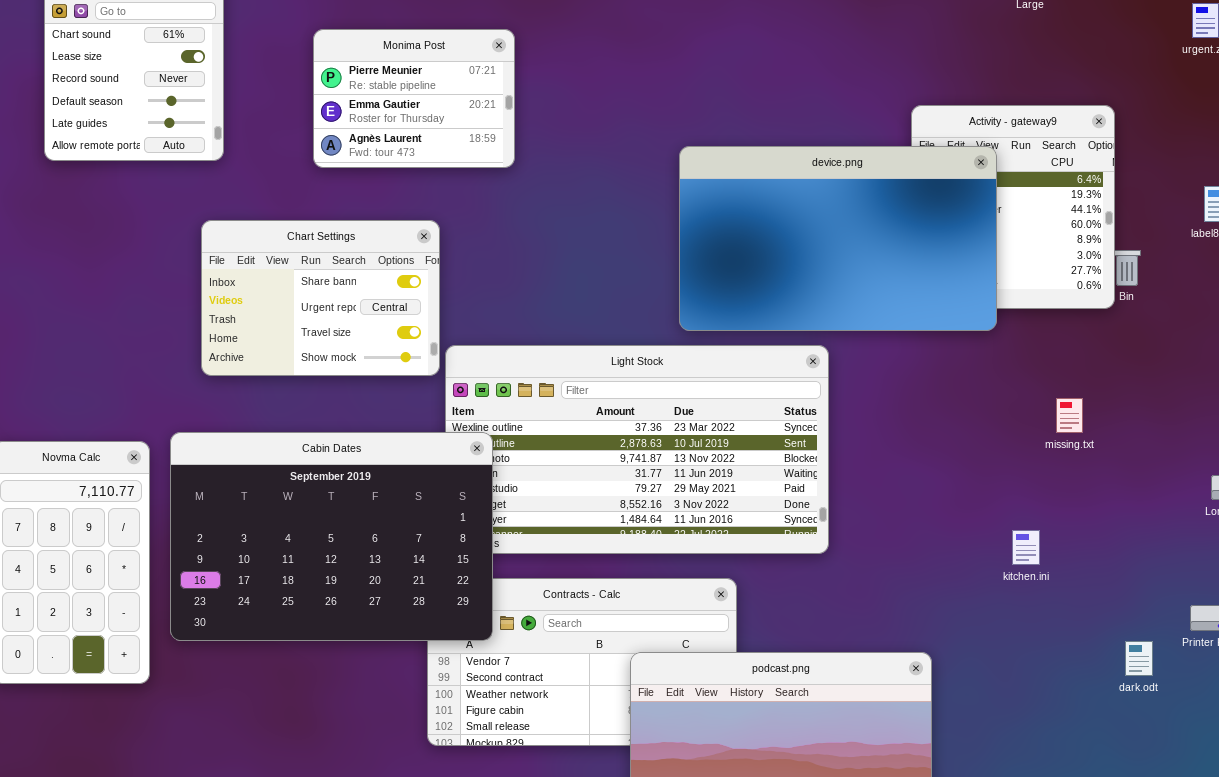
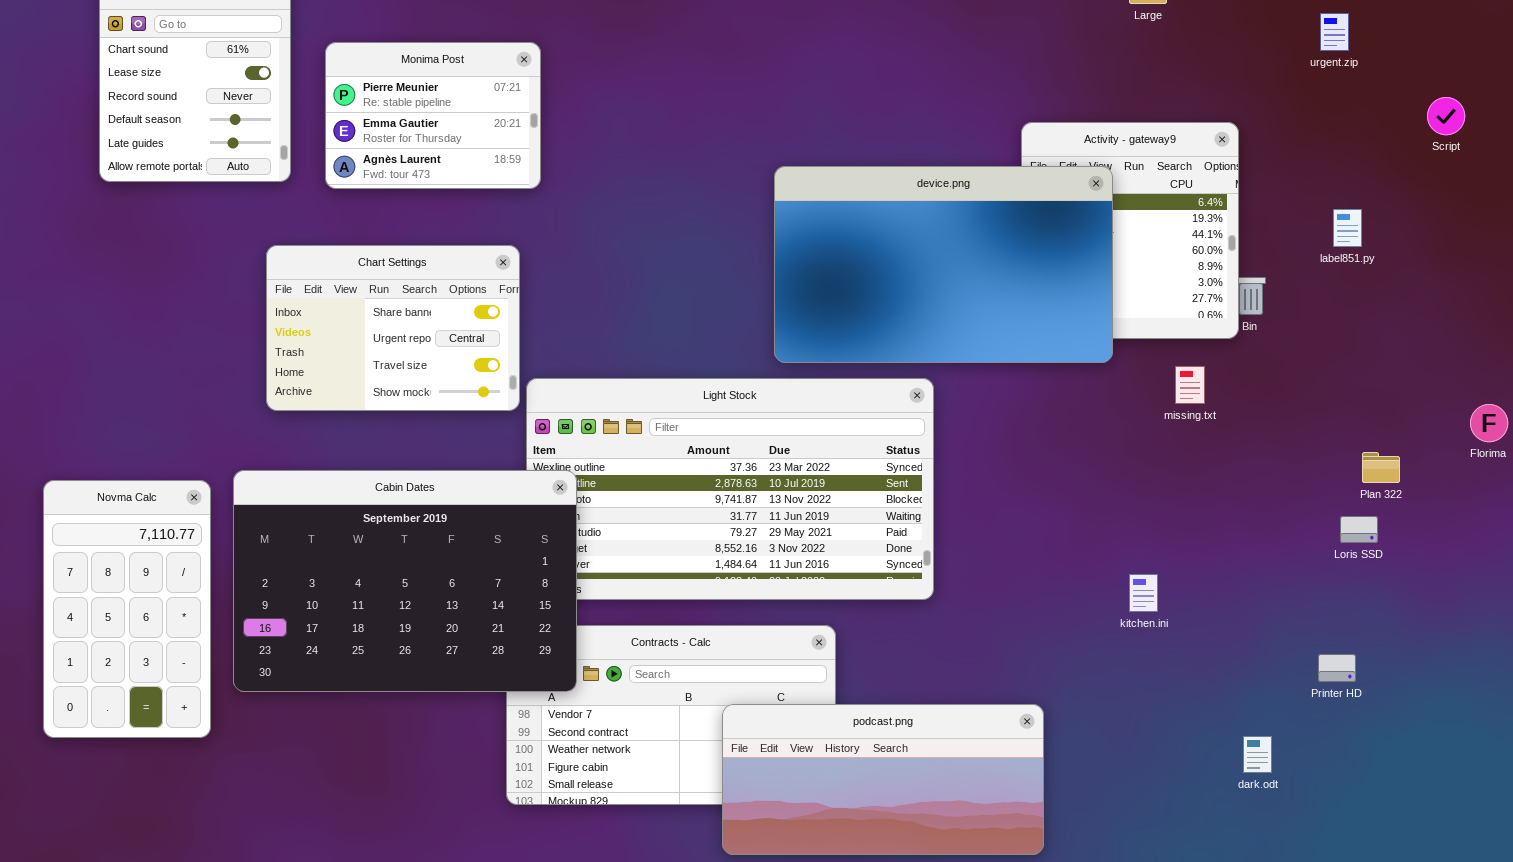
Monima Post: [313,29,515,168] -> [325,42,541,189], moved
missing.txt: [1056,398,1083,433] -> [1175,366,1205,404], moved
dark.odt: [1125,641,1153,676] -> [1243,736,1272,773], moved

